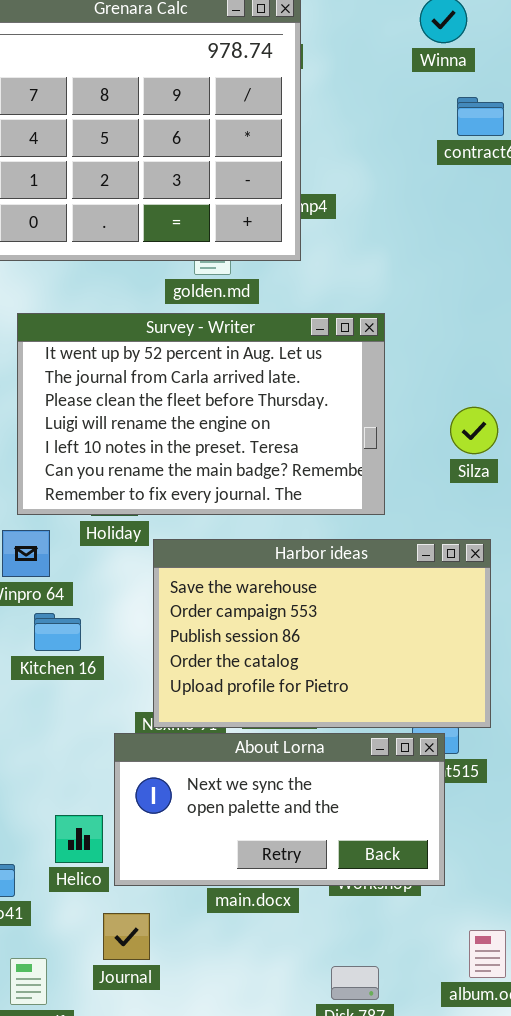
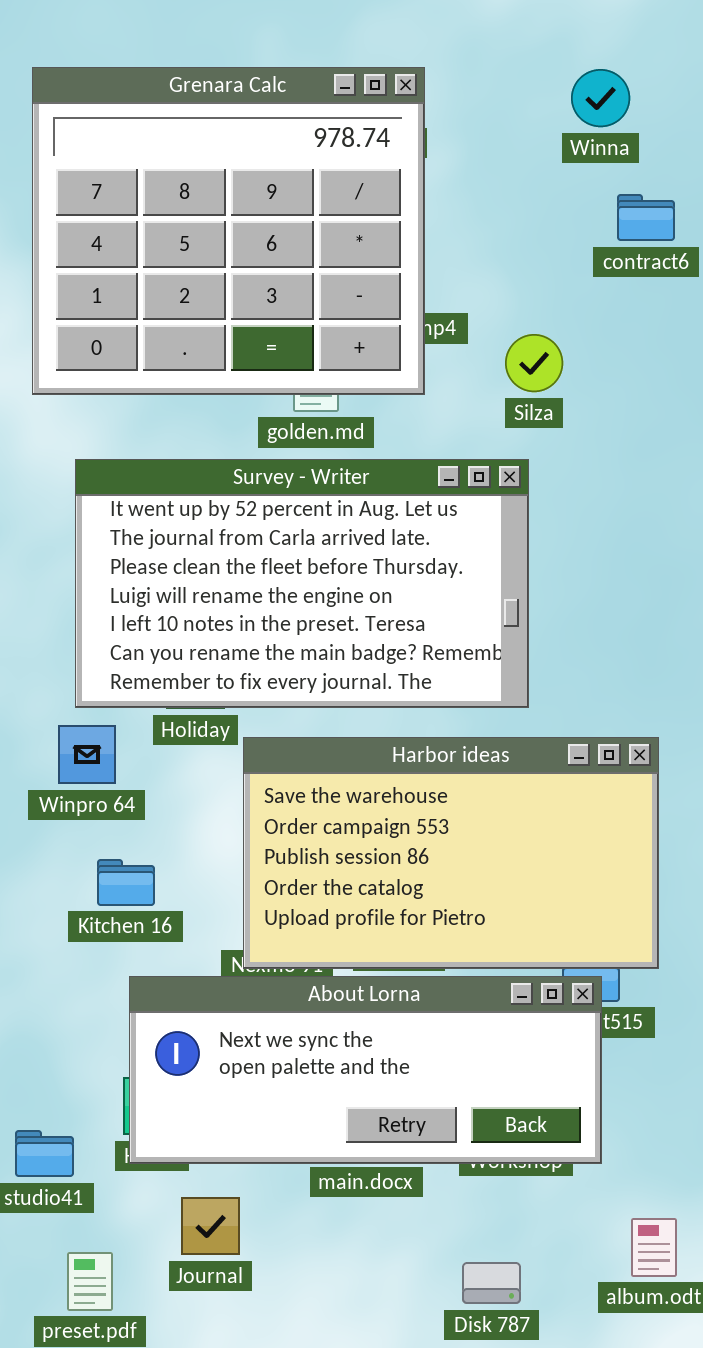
Silza: [450,407,498,454] -> [505,334,563,392], moved
Kitchen 16: [34,613,81,651] -> [97,859,155,906], moved
About Lorna: [114,733,445,886] -> [129,976,602,1164], resized

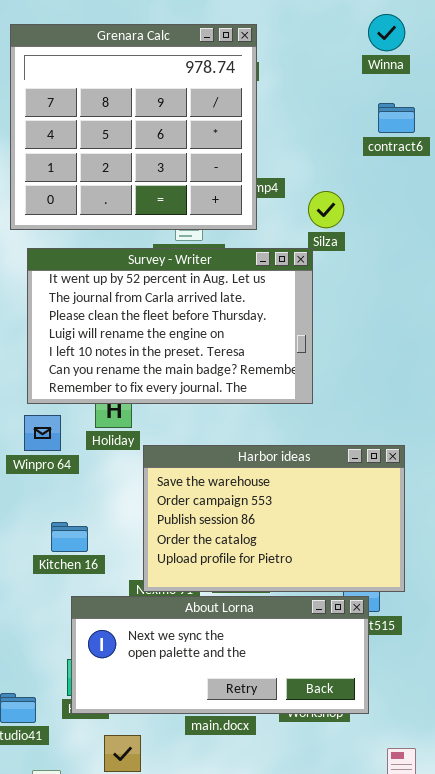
Winna: [571,69,630,127] -> [368,14,405,51], moved
Survey - Writer: [75,459,529,708] -> [27,248,313,404], moved
Winpro 64: [58,725,116,784] -> [24,415,61,451], moved

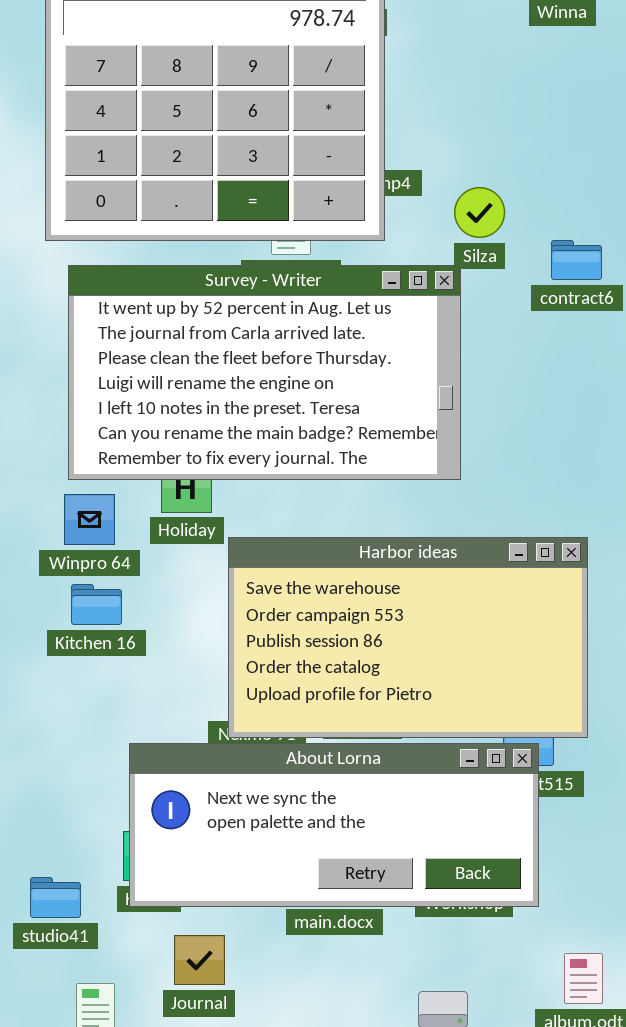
contract6: [378,103,415,133] -> [551,240,602,280], moved
Kitchen 16: [51,522,88,552] -> [71,584,122,625], moved

